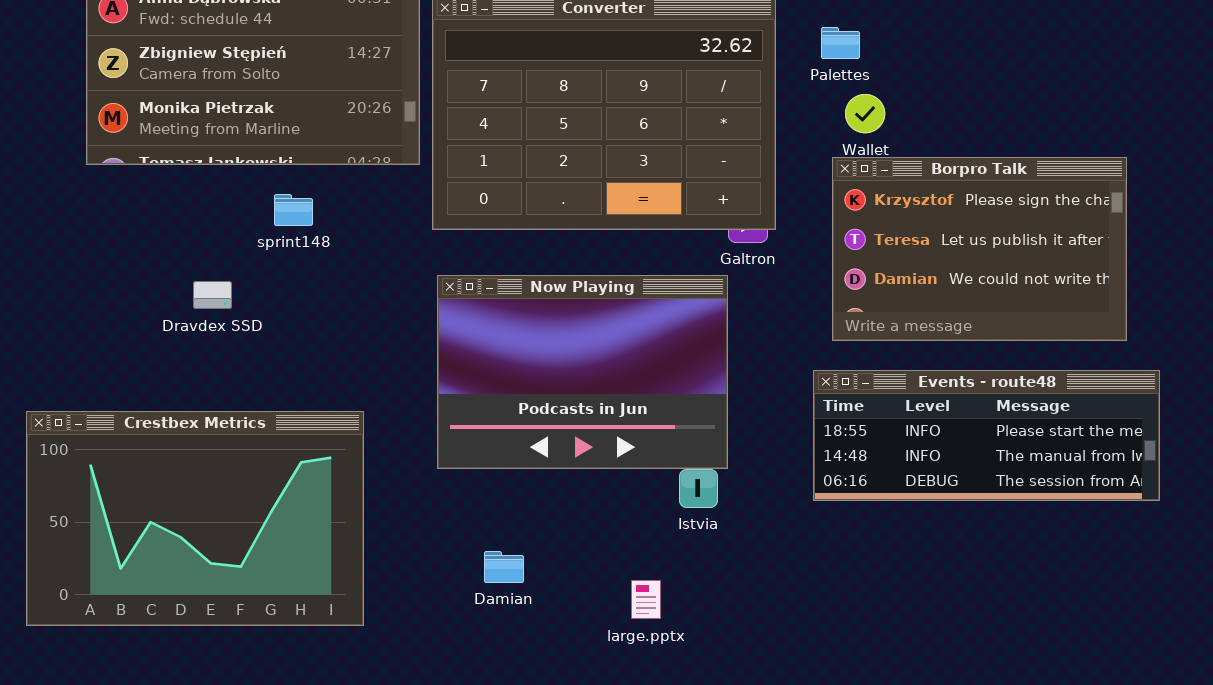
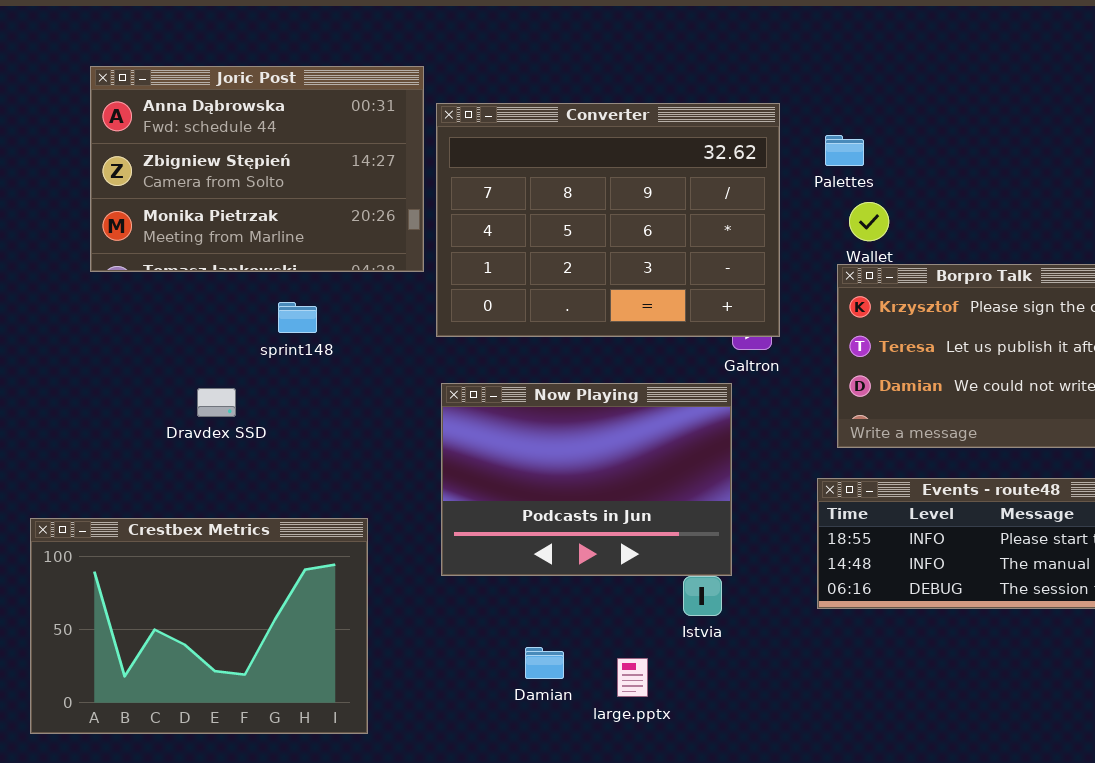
Damian: [484,551,524,583] -> [525,647,564,679], moved
large.pptx: [631,580,661,619] -> [617,658,648,697], moved

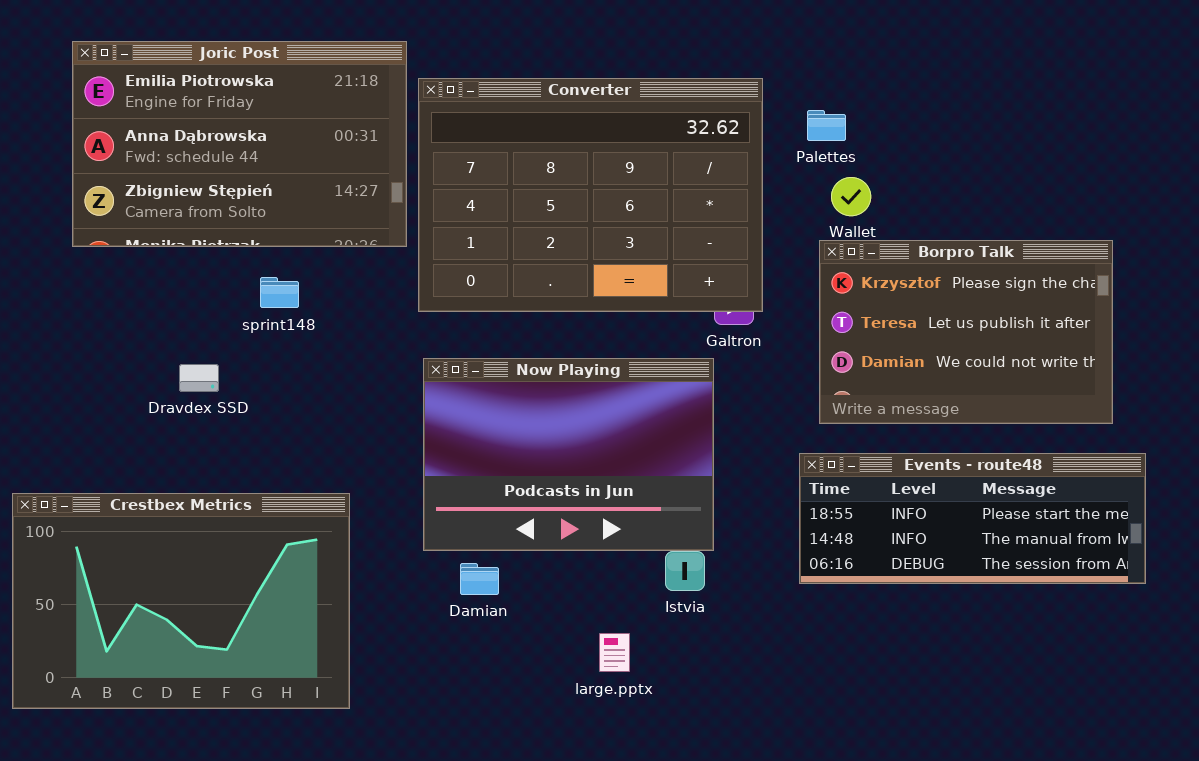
Joric Post: [90,66,424,272] -> [72,41,407,247], scrolled up 1 row
Damian: [525,647,564,679] -> [460,563,499,595], moved

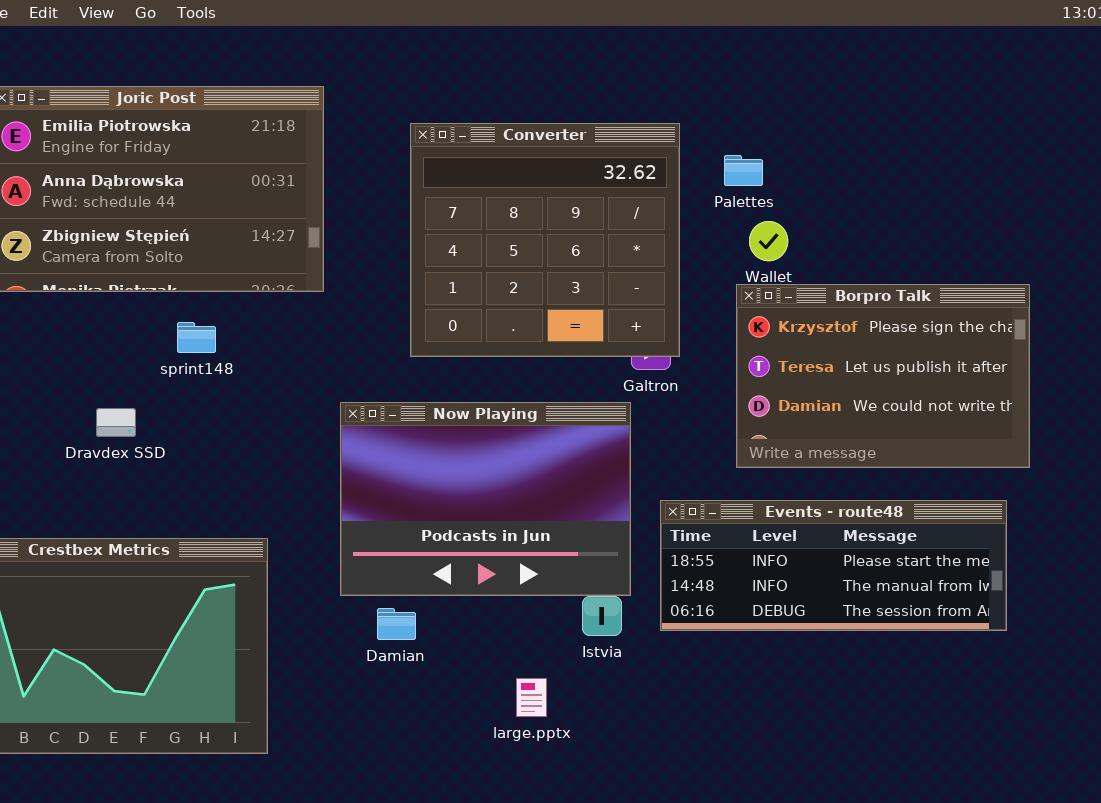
Converter: [418,78,763,312] -> [410,123,680,357], resized
Events - route48: [799,453,1146,584] -> [660,500,1007,631], moved

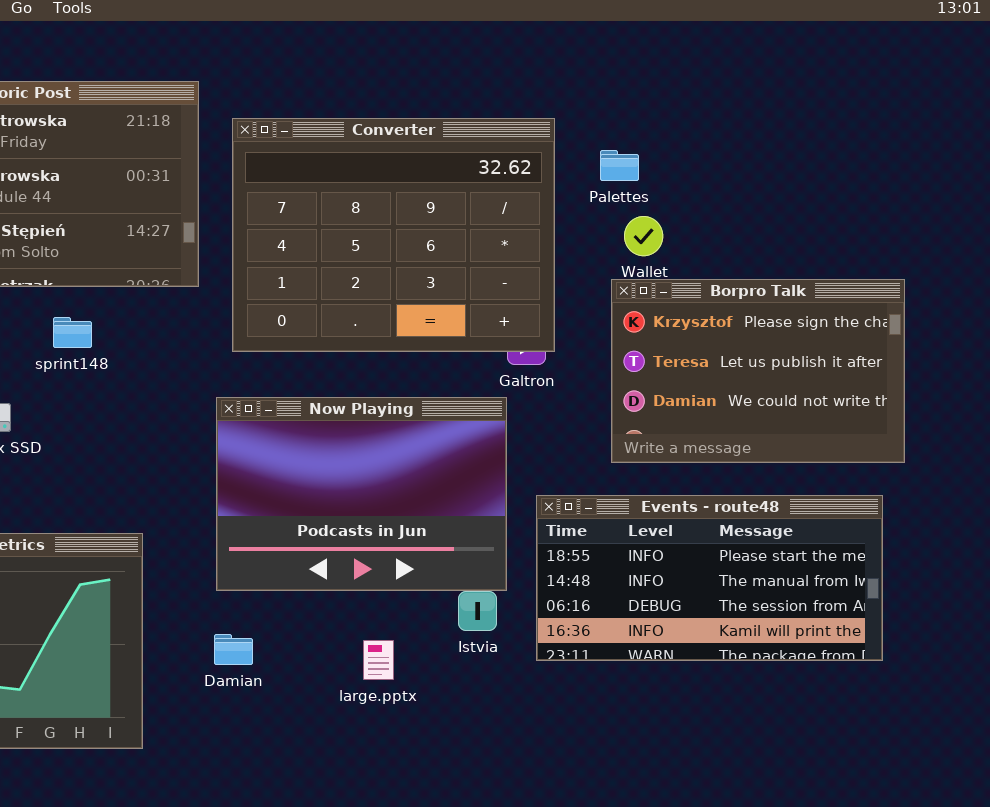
Converter: [410,123,680,357] -> [232,118,555,352], resized
Events - route48: [660,500,1007,631] -> [536,495,883,661], resized
Damian: [377,608,416,640] -> [214,634,253,665], moved
large.pptx: [516,678,547,717] -> [363,640,394,680], moved

